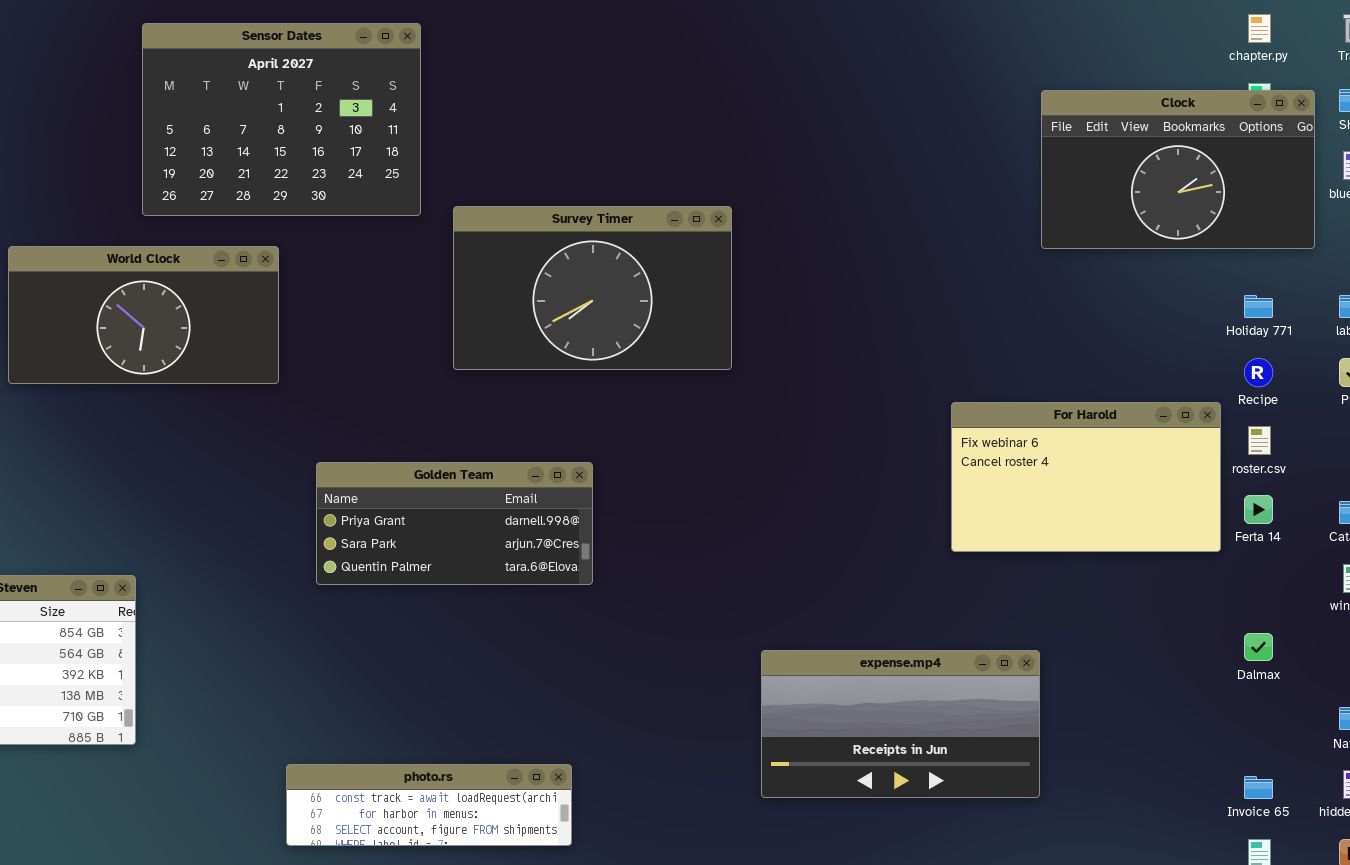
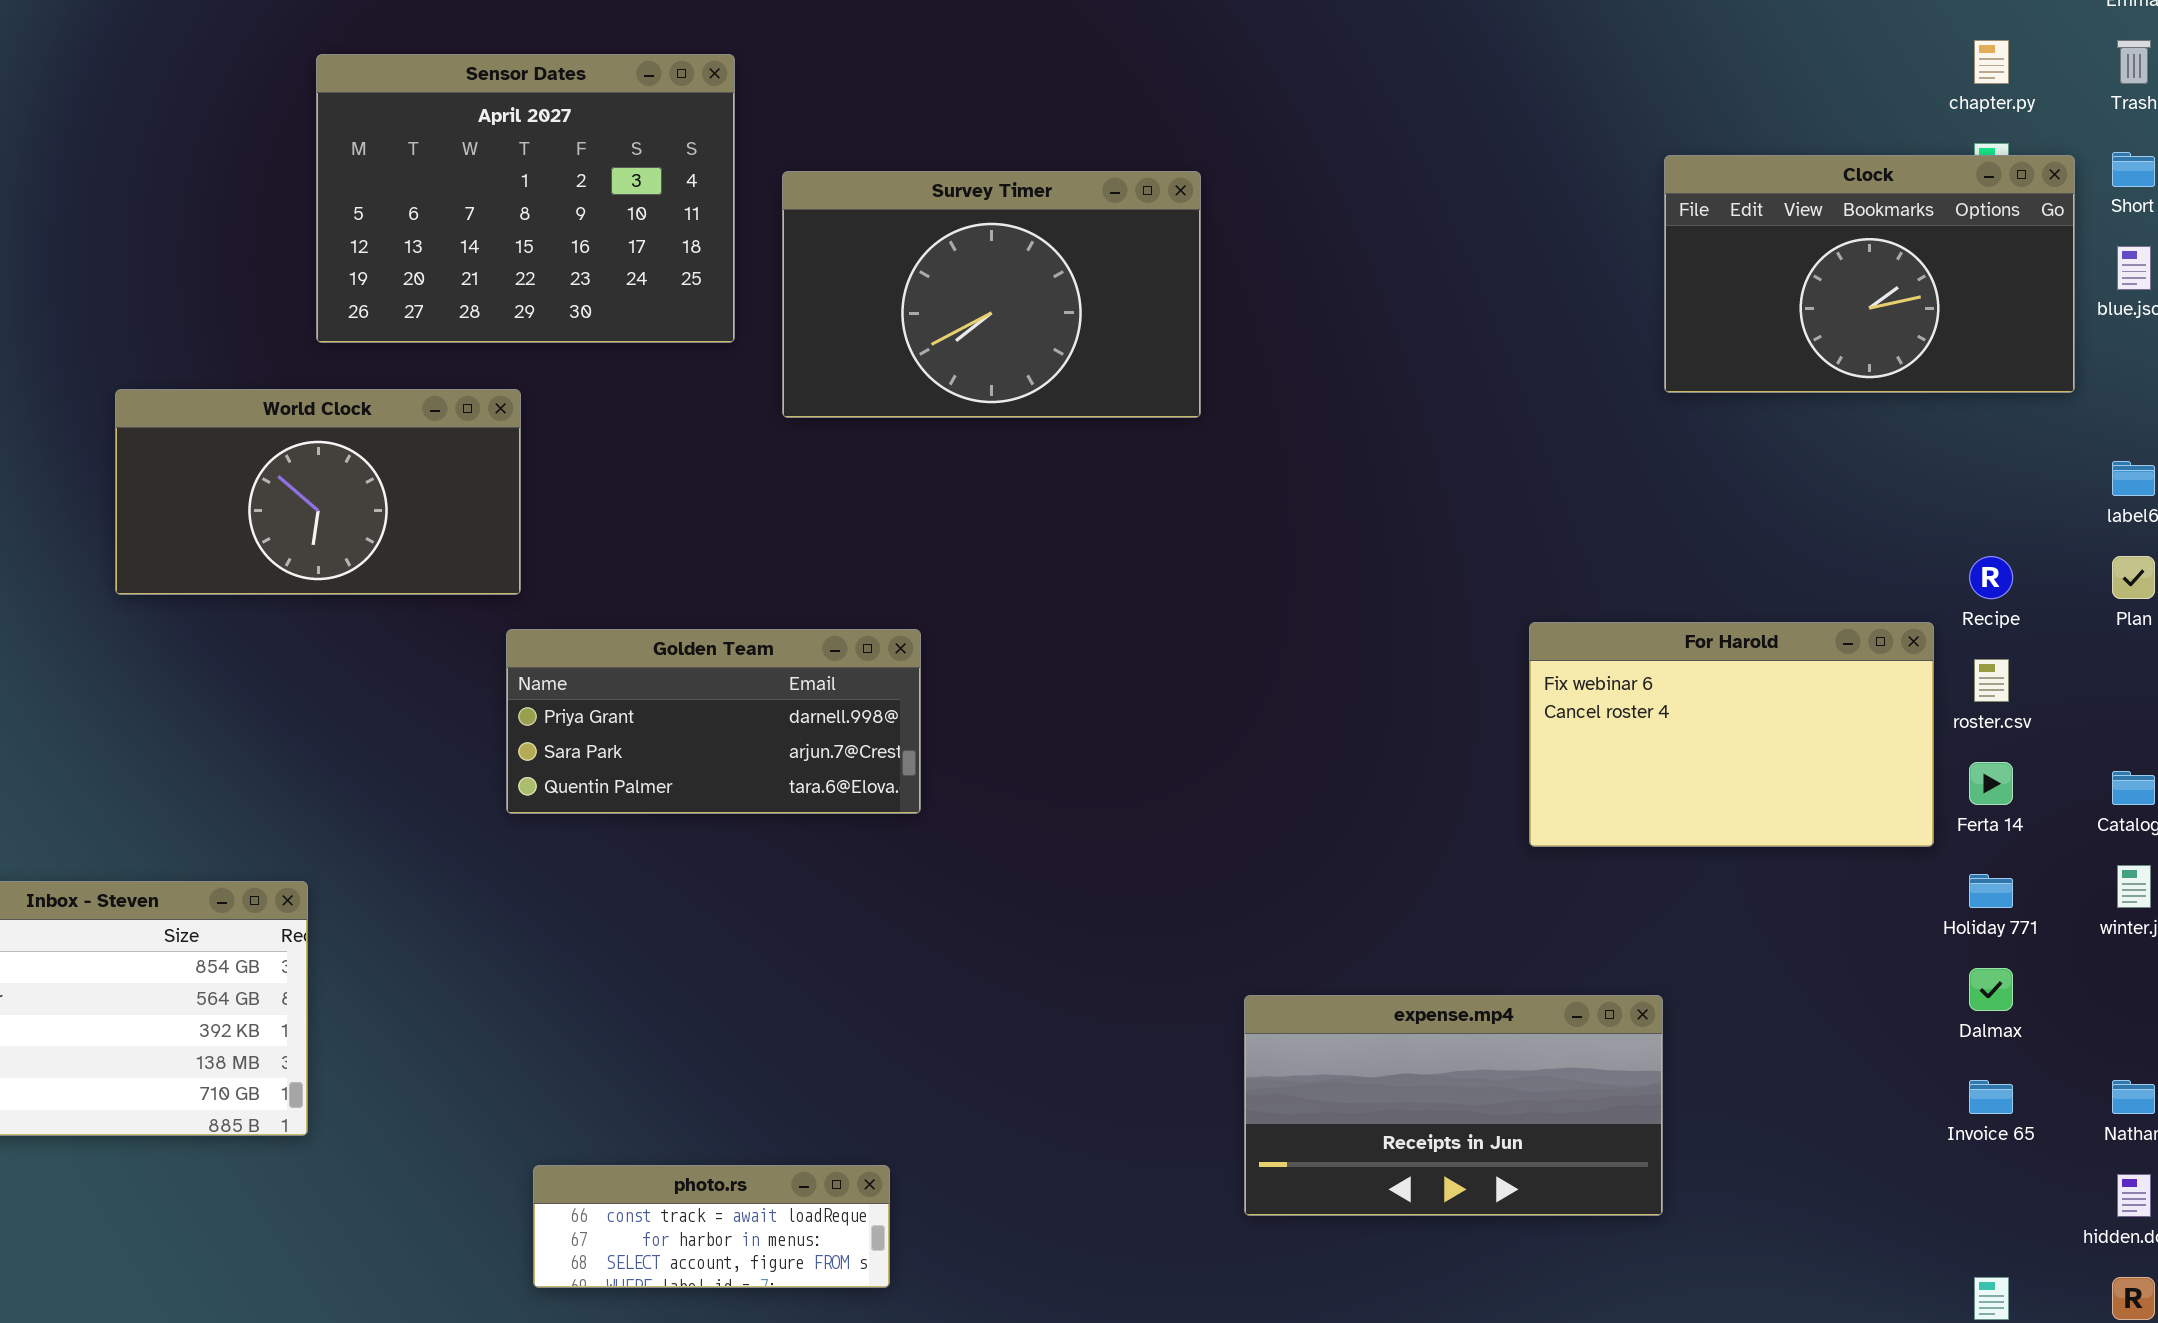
Survey Timer: [453,206,732,370] -> [782,171,1201,418], moved
Holiday 771: [1244,295,1273,318] -> [1969,874,2013,908], moved
Golden Team: [316,462,593,585] -> [506,629,921,814], moved
photo.rs: [286,764,572,846] -> [533,1165,890,1288], resized
Invoice 65: [1244,776,1273,799] -> [1969,1080,2013,1114], moved

